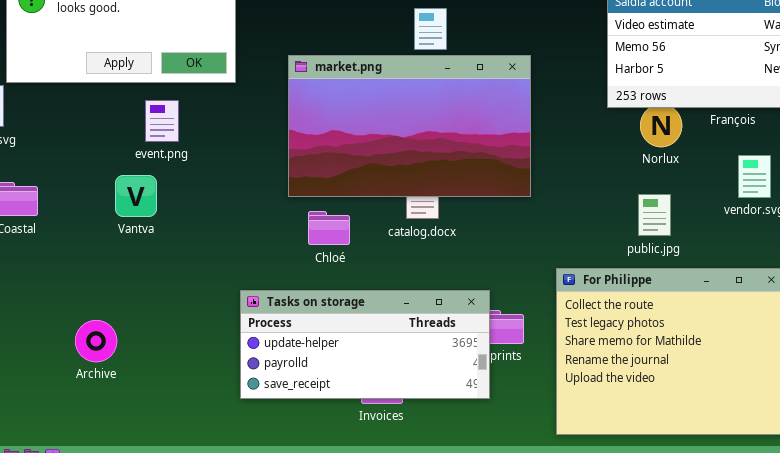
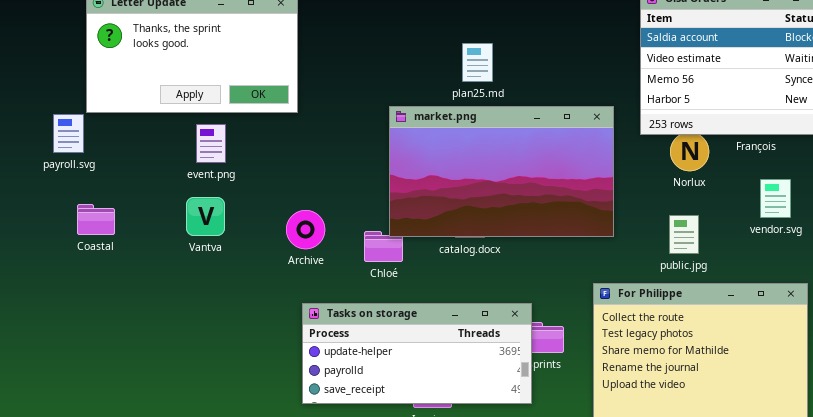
market.png: [288,55,531,197] -> [389,106,614,237], moved
event.png: [145,100,179,142] -> [196,124,226,163], moved
Archive: [75,320,117,362] -> [286,210,325,249], moved

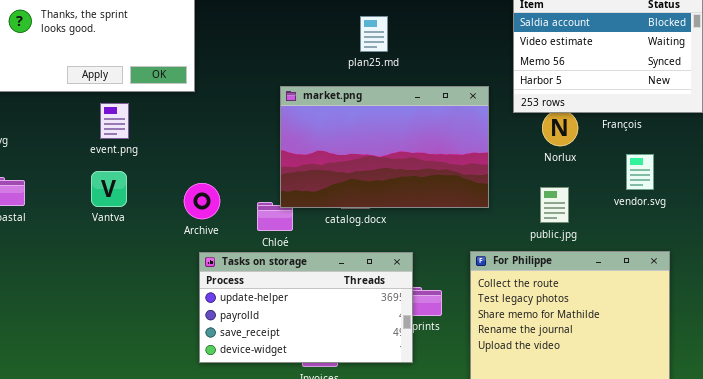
plan25.md: [462,43,493,82] -> [360,16,388,52], moved
Tasks on storage: [302,303,532,404] -> [199,252,413,363], resized

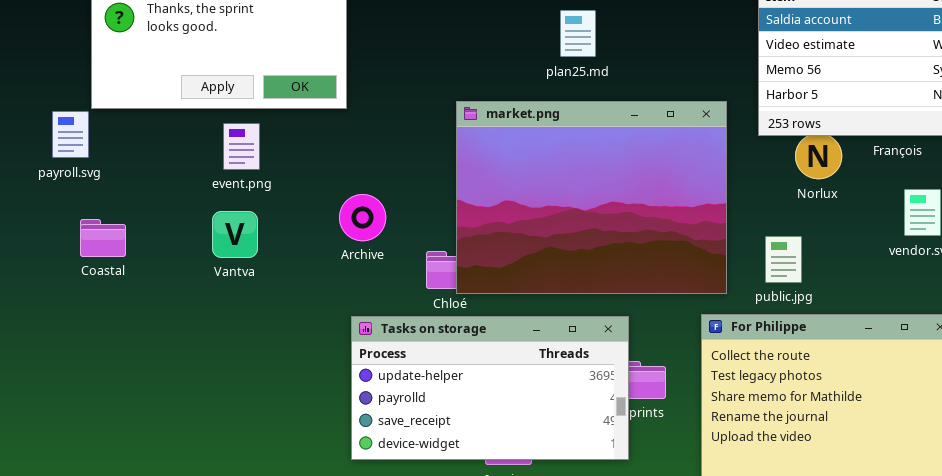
market.png: [280,86,489,208] -> [456,101,727,294], resized
Archive: [184,183,220,219] -> [339,194,386,241], moved
public.jpg: [540,187,569,223] -> [765,236,802,283], moved

